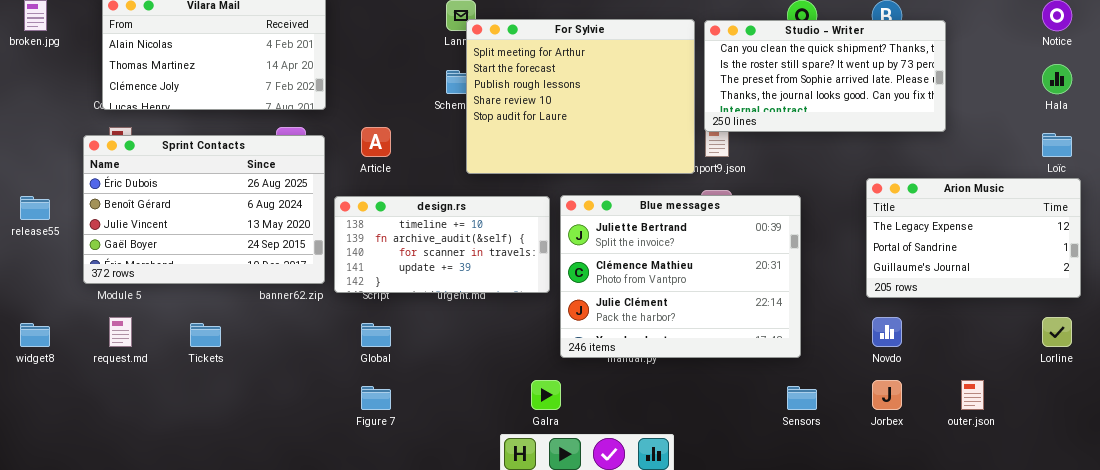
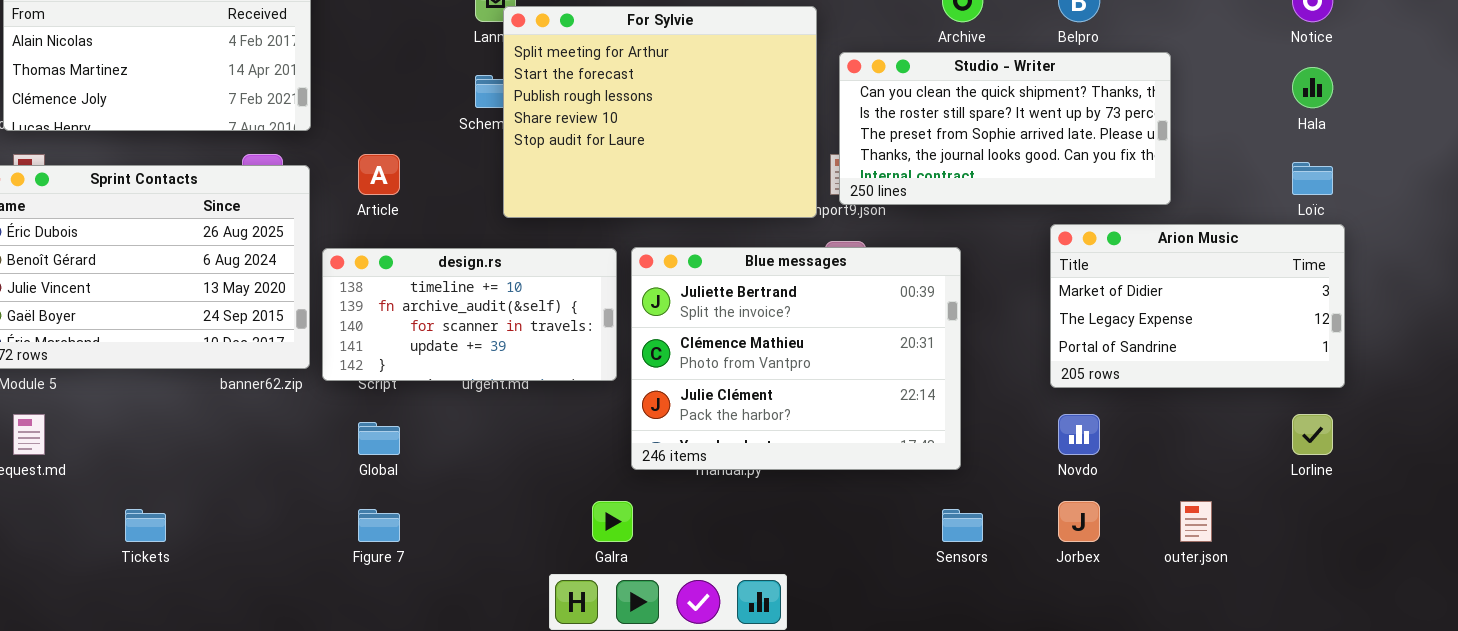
Studio - Writer: [704,20,946,132] -> [839,52,1171,205], moved
Arion Music: [866,178,1081,298] -> [1050,224,1345,388], scrolled up 1 row
Tickets: [190,323,221,347] -> [125,509,166,542], moved

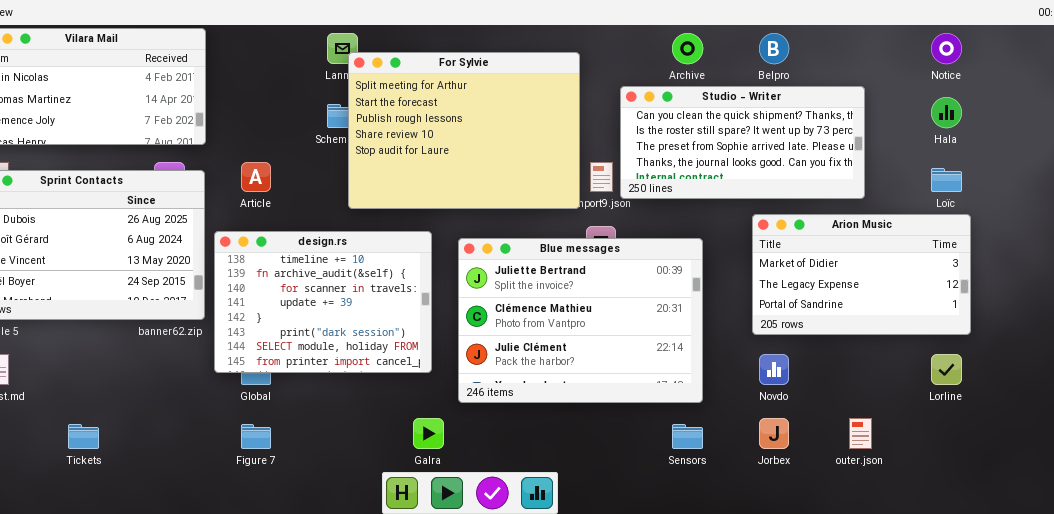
Studio - Writer: [839,52,1171,205] -> [620,86,865,199], moved
Blue messages: [631,247,961,470] -> [458,238,703,403], moved
design.rs: [322,248,617,381] -> [214,231,432,373], resized

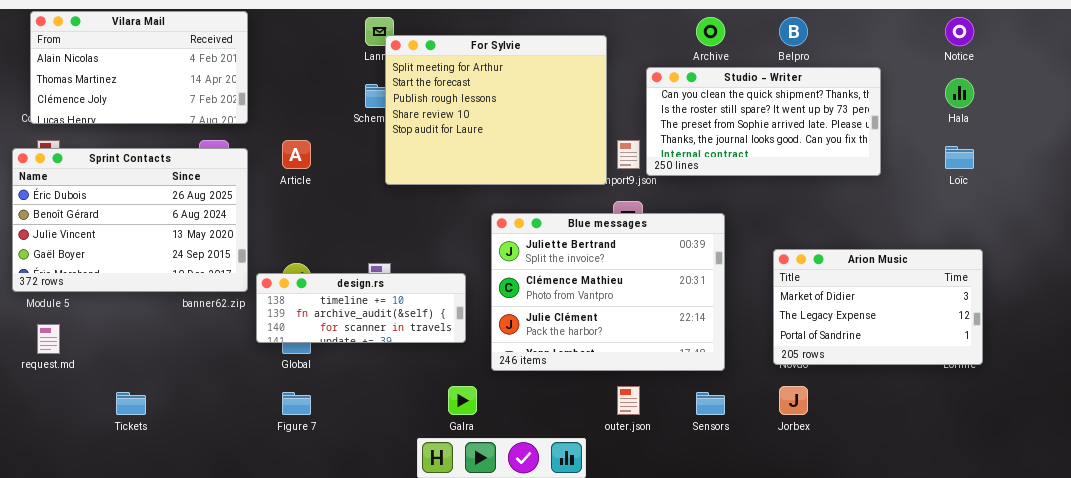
Arion Music: [752,214,971,335] -> [773,249,983,365], moved
design.rs: [214,231,432,373] -> [256,273,466,343], resized
outer.json: [849,418,872,449] -> [617,386,640,415], moved

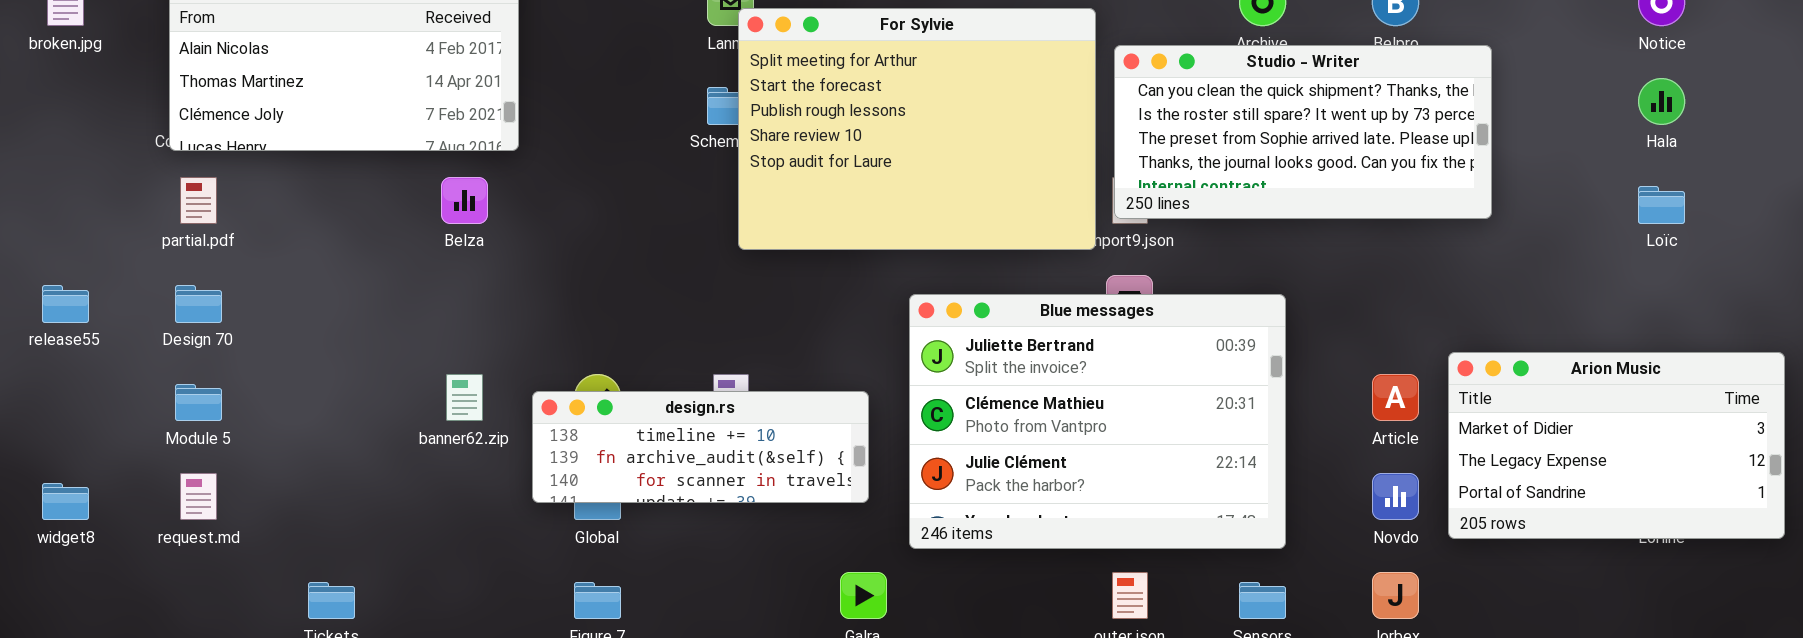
Studio - Writer: [646,67,881,176] -> [1114,45,1492,219], moved
Article: [282,140,311,169] -> [1372,374,1419,421], moved
Sprint Contacts: [12,148,248,292] -> none, closed
Arion Music: [773,249,983,365] -> [1448,352,1785,539], moved

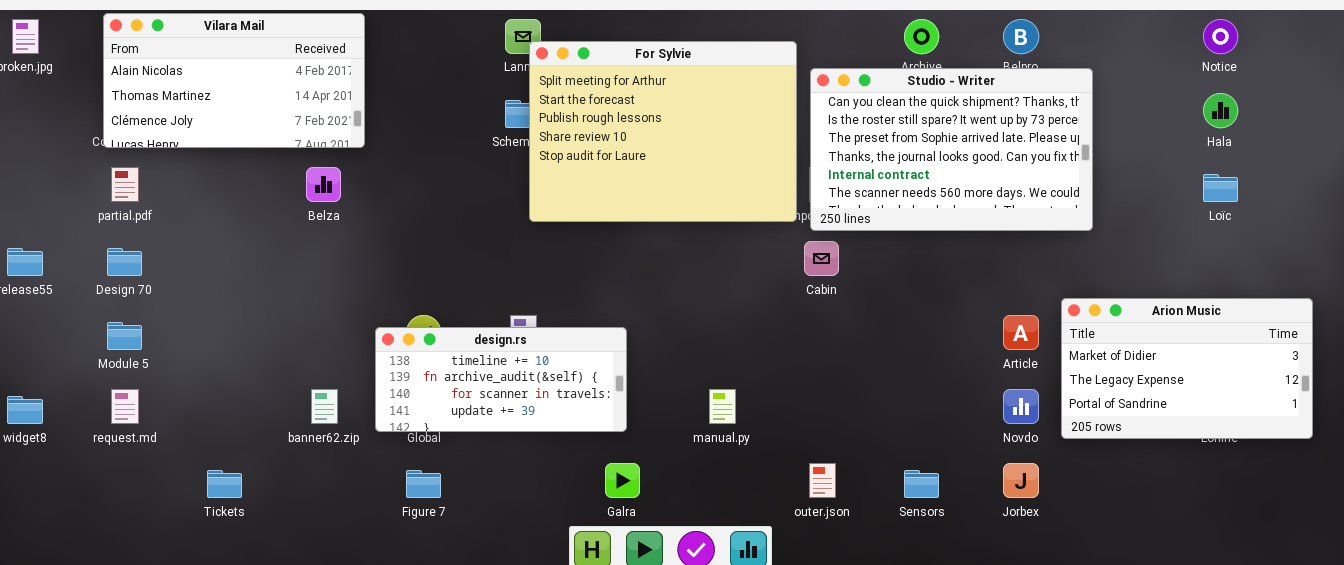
Studio - Writer: [1114,45,1492,219] -> [810,68,1093,231], resized
Blue messages: [909,294,1286,549] -> none, closed
banner62.zip: [446,374,483,421] -> [311,389,338,424], moved
design.rs: [532,391,869,503] -> [375,327,627,432], resized

